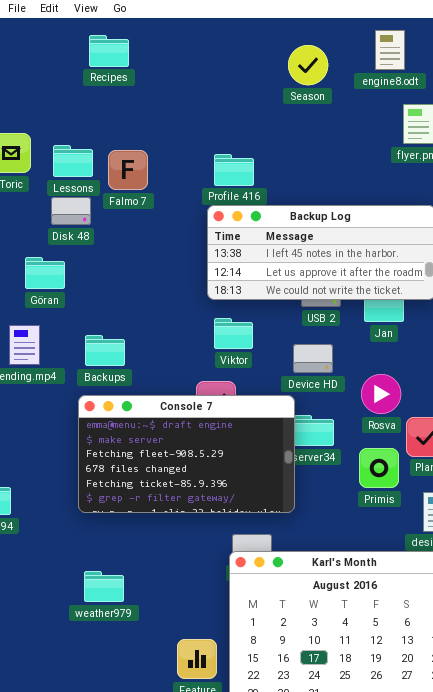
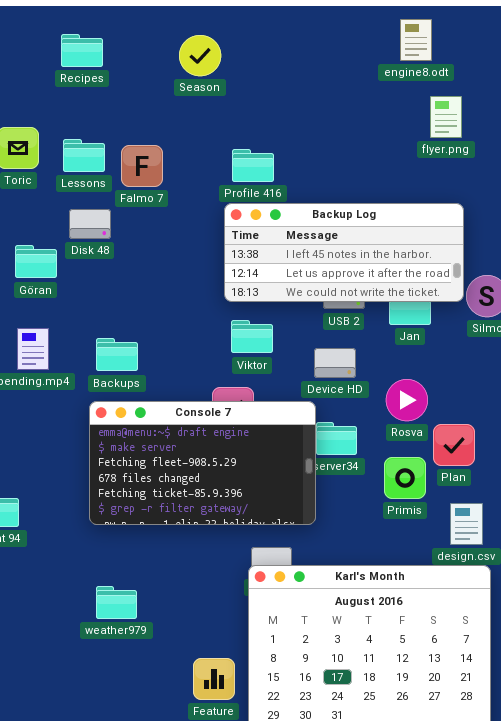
Recipes: [89,35,129,67] -> [61,34,103,67], moved
Season: [288,45,328,85] -> [179,35,221,76], moved
Disk 48: [51,197,91,225] -> [69,209,111,239], moved
Göran: [25,257,65,289] -> [15,245,57,278], moved

